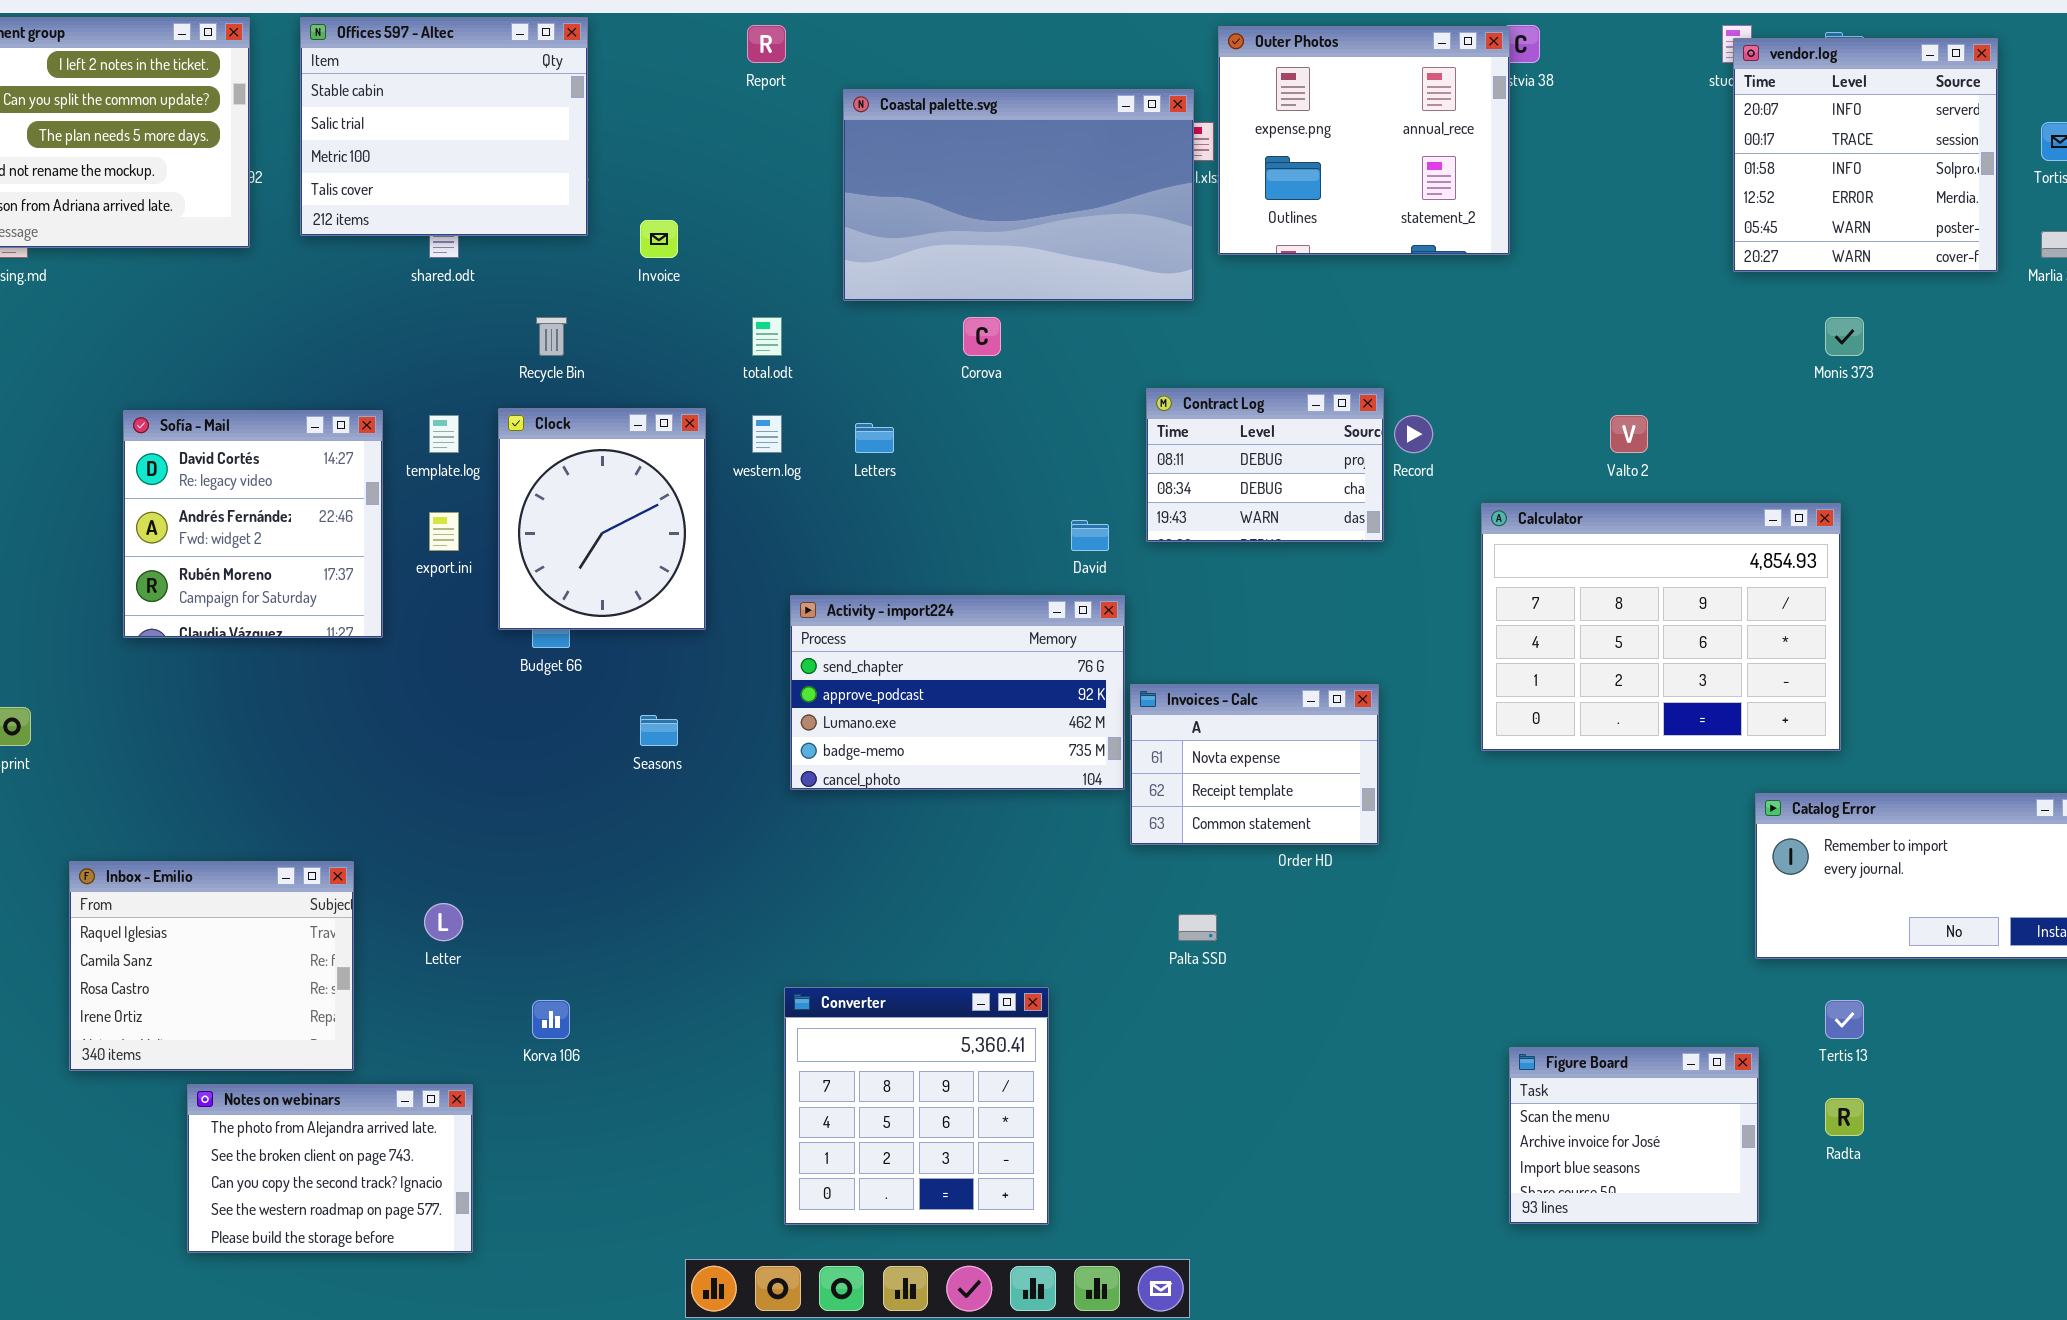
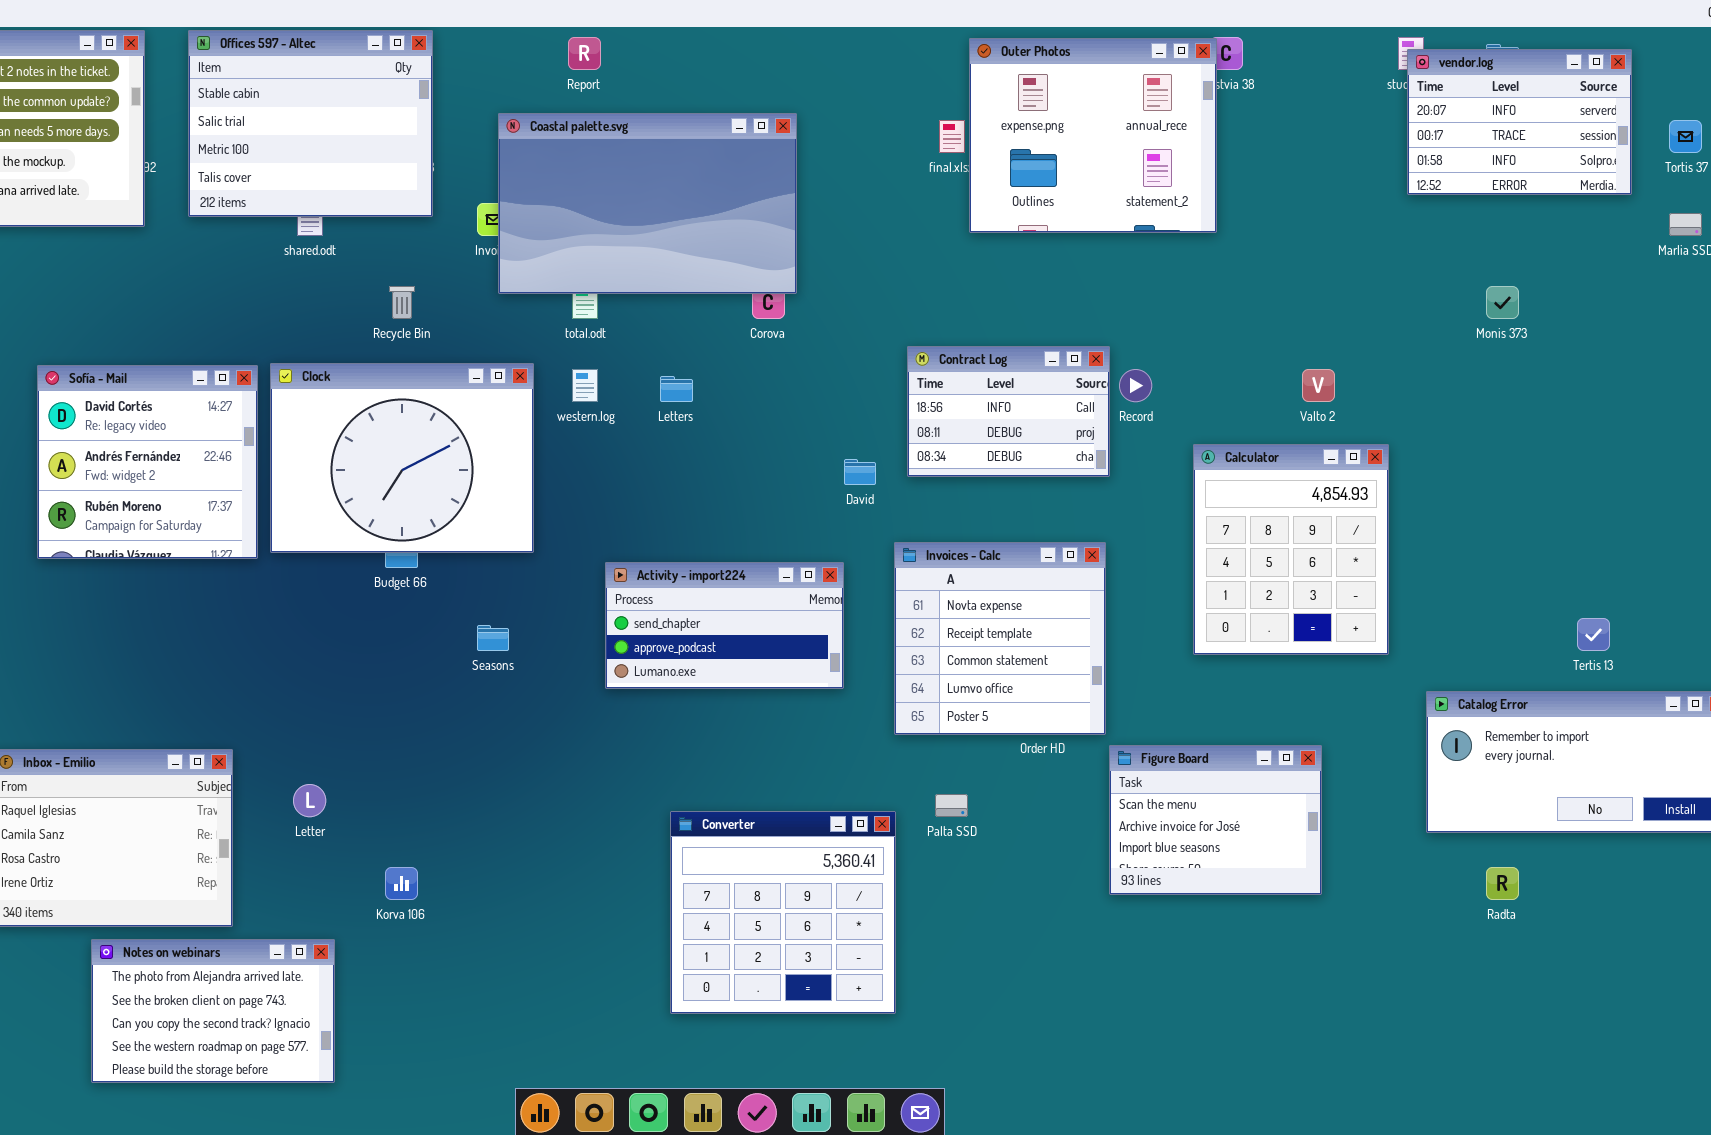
vendor.log: [1733,38,1998,272] -> [1407,49,1632,195], resized
Coastal palette.svg: [843,89,1194,301] -> [498,113,797,294], moved
Contract Log: [1146,388,1384,542] -> [907,346,1110,477], scrolled up 1 row
Clock: [498,408,706,630] -> [270,363,534,553], resized
Calculator: [1481,503,1841,751] -> [1193,444,1389,655], resized
Activity - import224: [790,595,1125,790] -> [605,562,844,689], resized
Invoices - Calc: [1130,684,1379,845] -> [894,542,1106,735], resized
Converter: [784,987,1049,1225] -> [670,811,896,1014], moved
Tertis 13: [1825,1000,1864,1039] -> [1577,618,1610,651], moved
Figure Board: [1509,1047,1759,1224] -> [1109,745,1322,895], moved
Radta: [1825,1098,1864,1136] -> [1486,867,1519,900], moved

